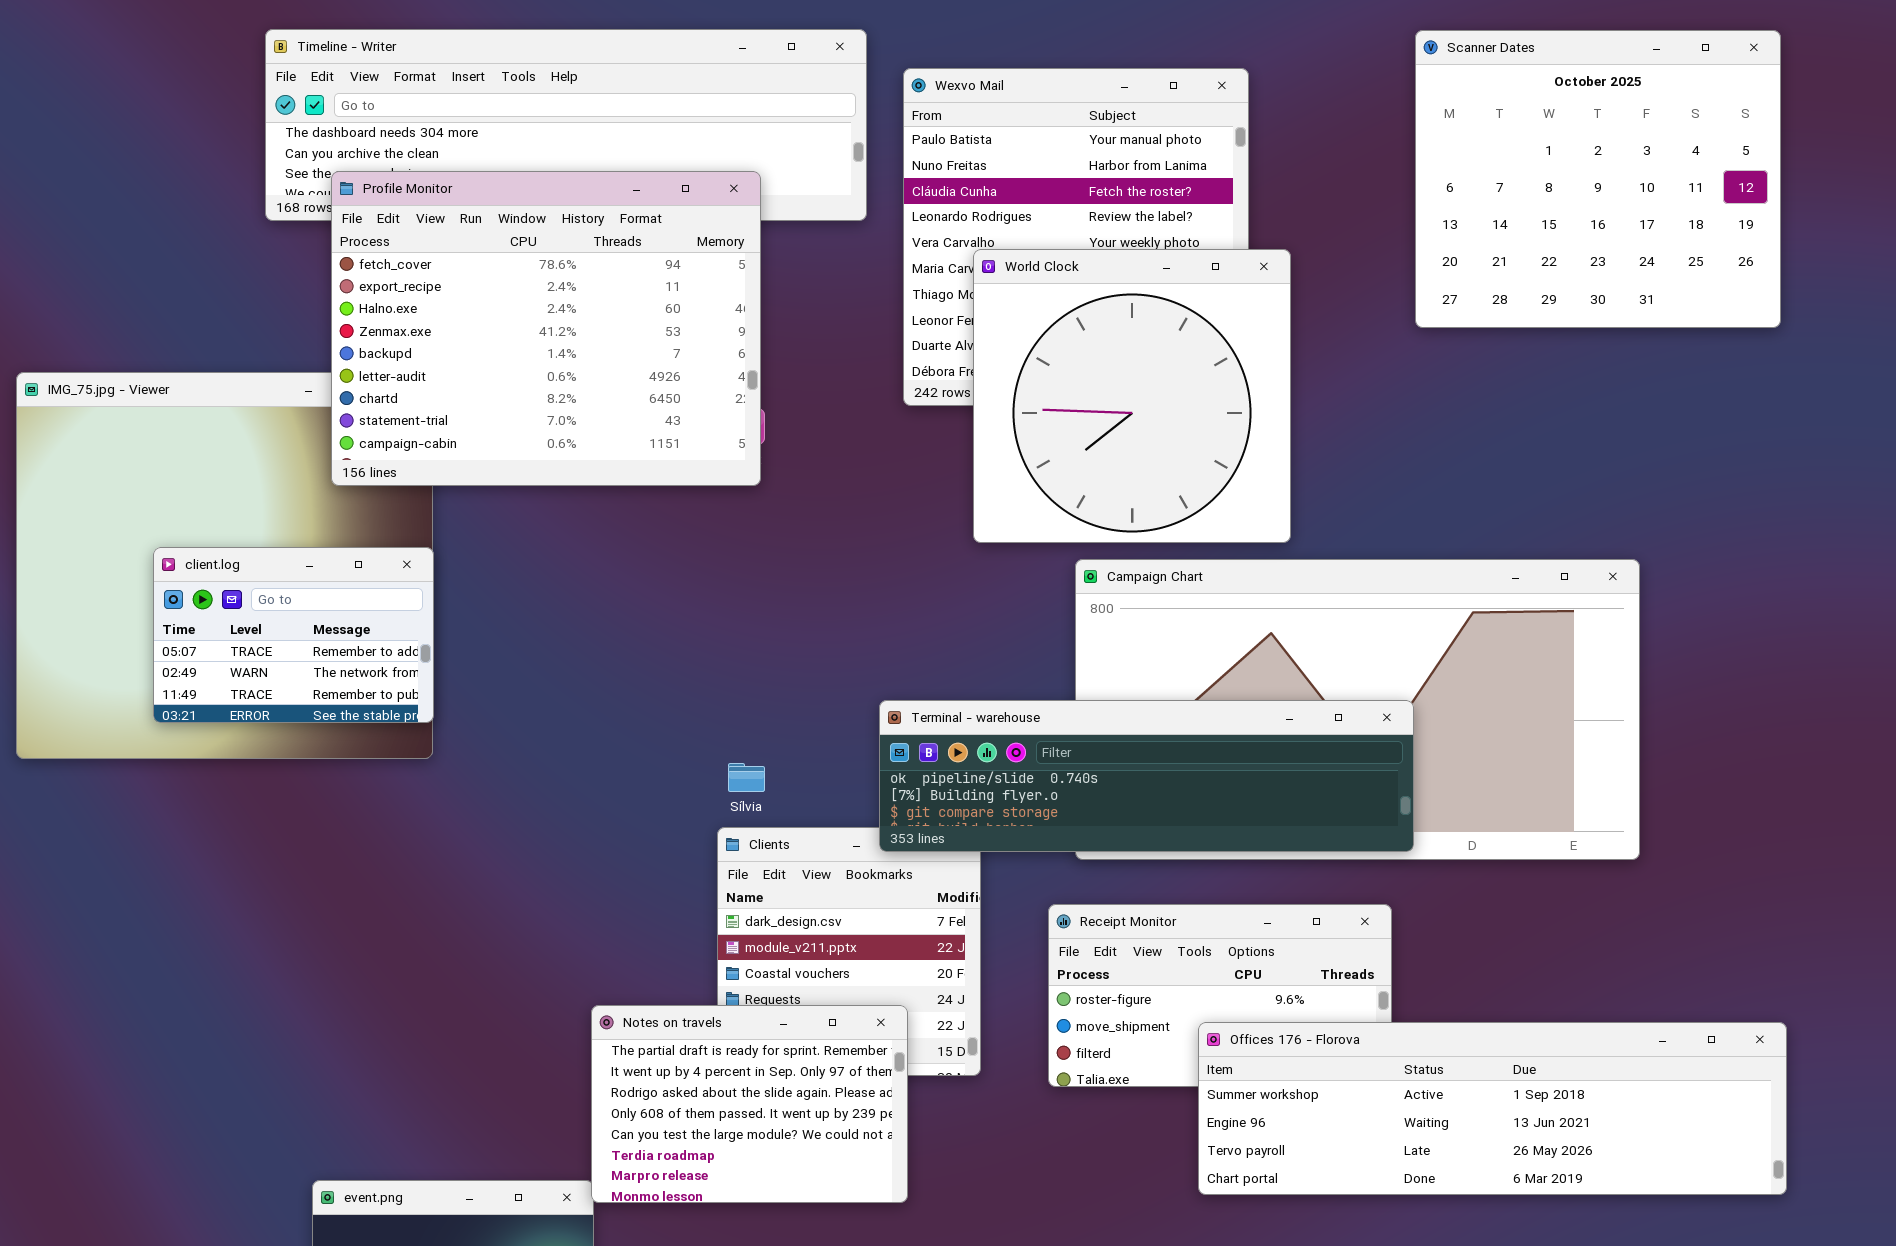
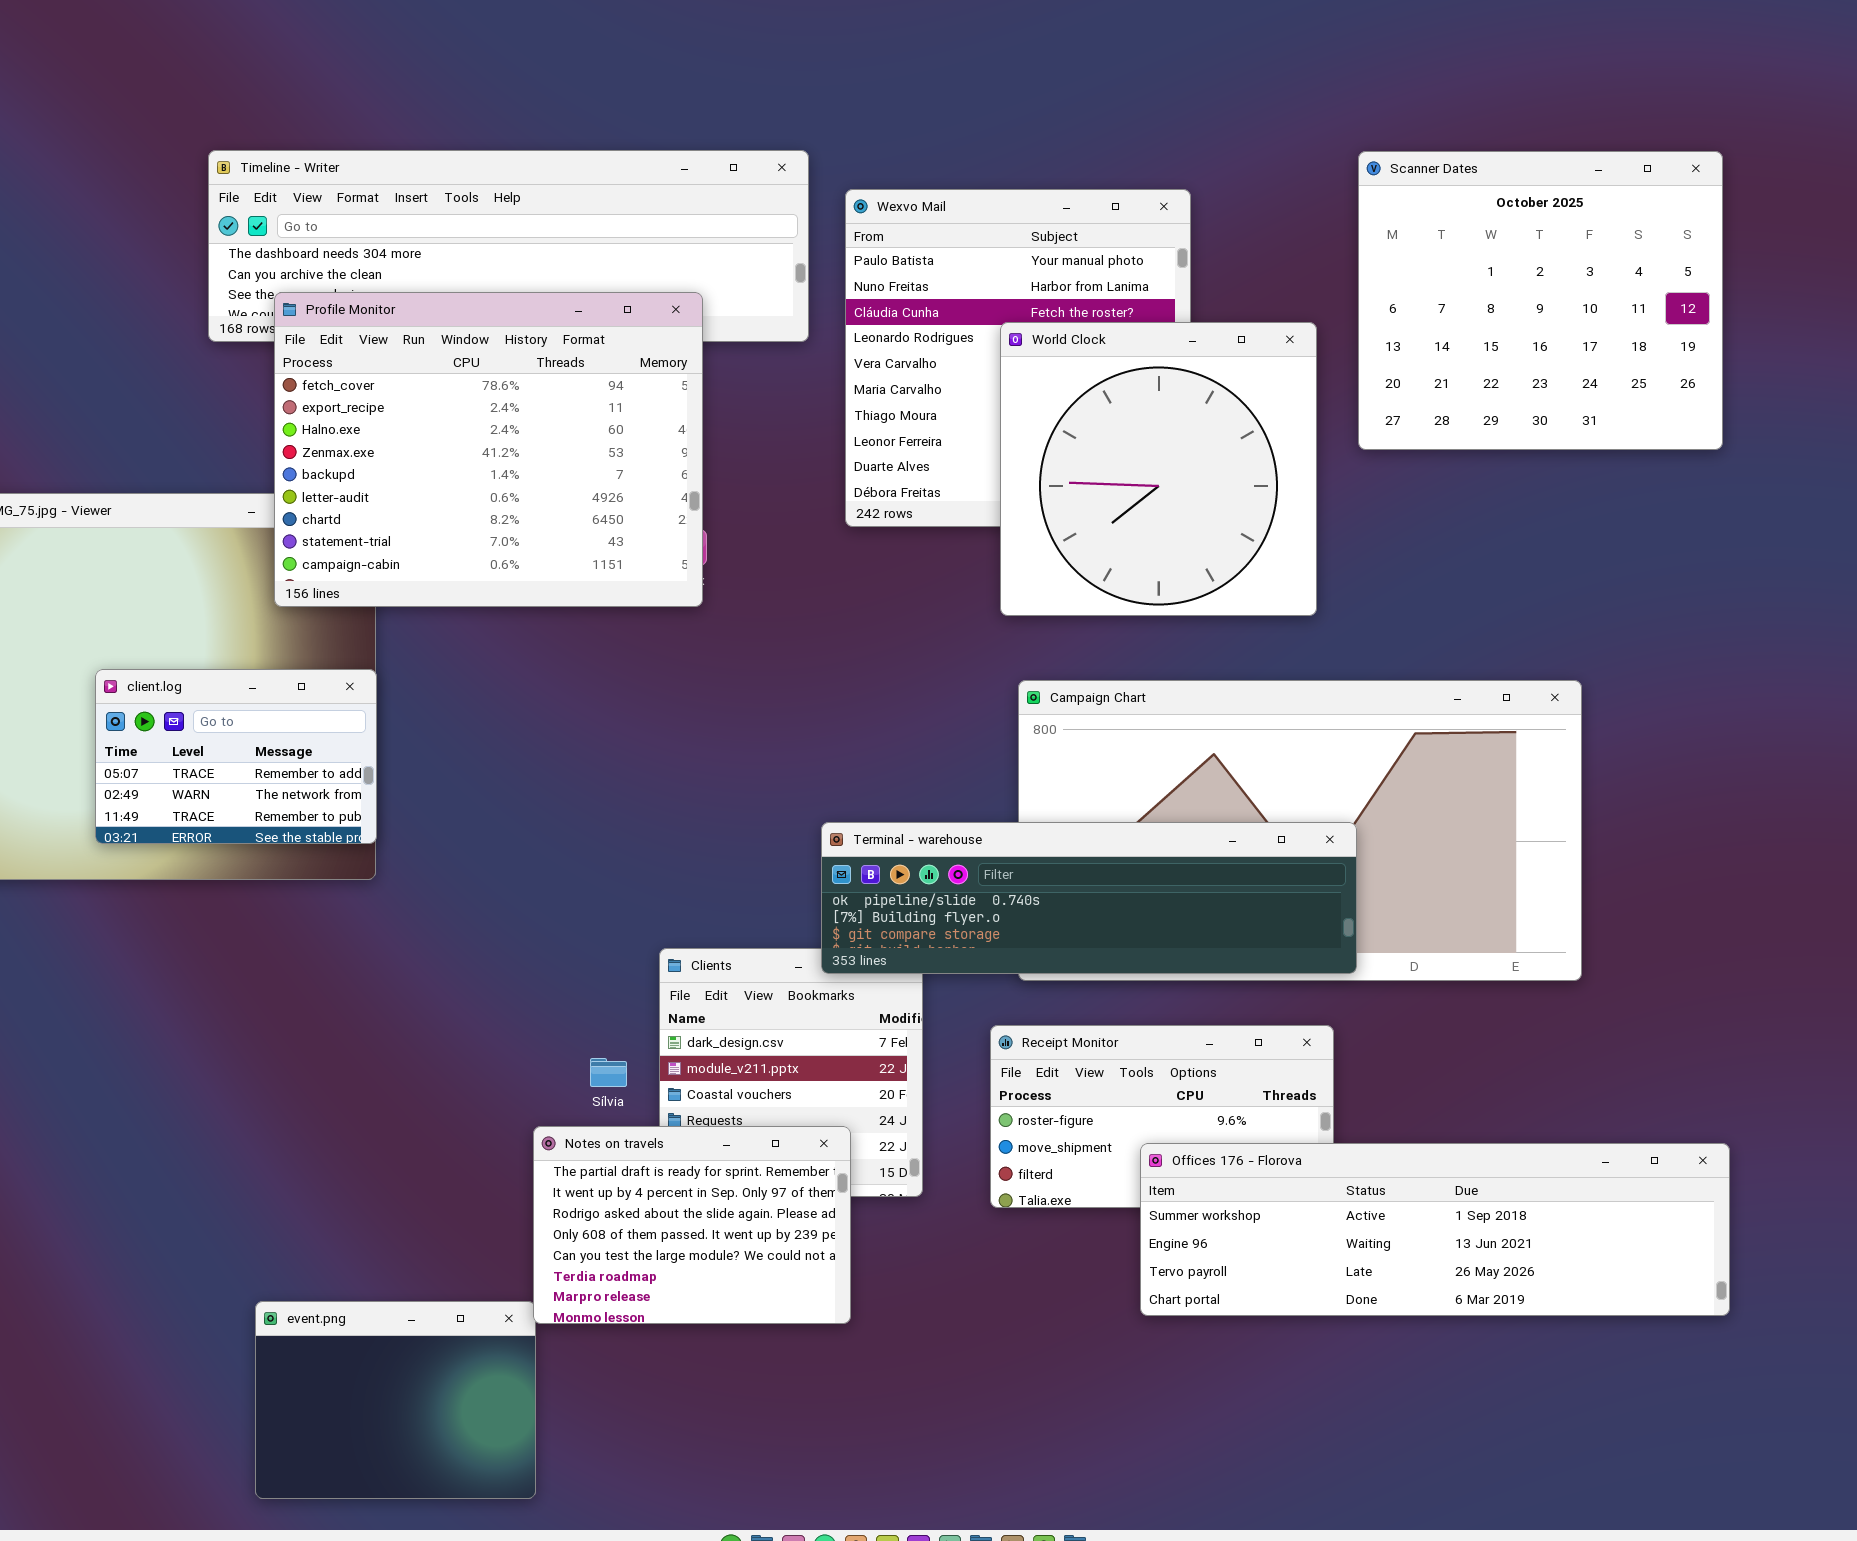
World Clock: [973,249,1291,543] -> [1000,322,1317,616], moved
Sílvia: [728,763,765,792] -> [590,1058,627,1087], moved

